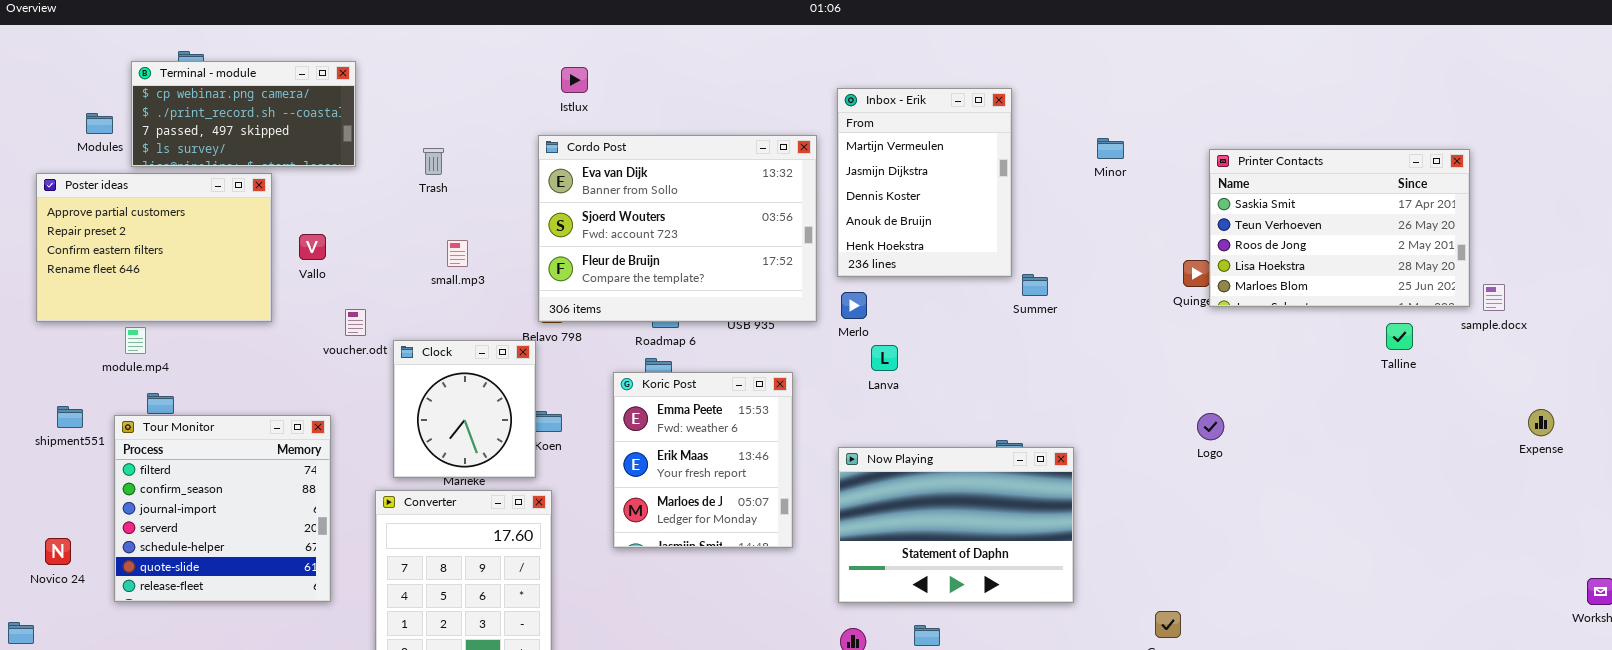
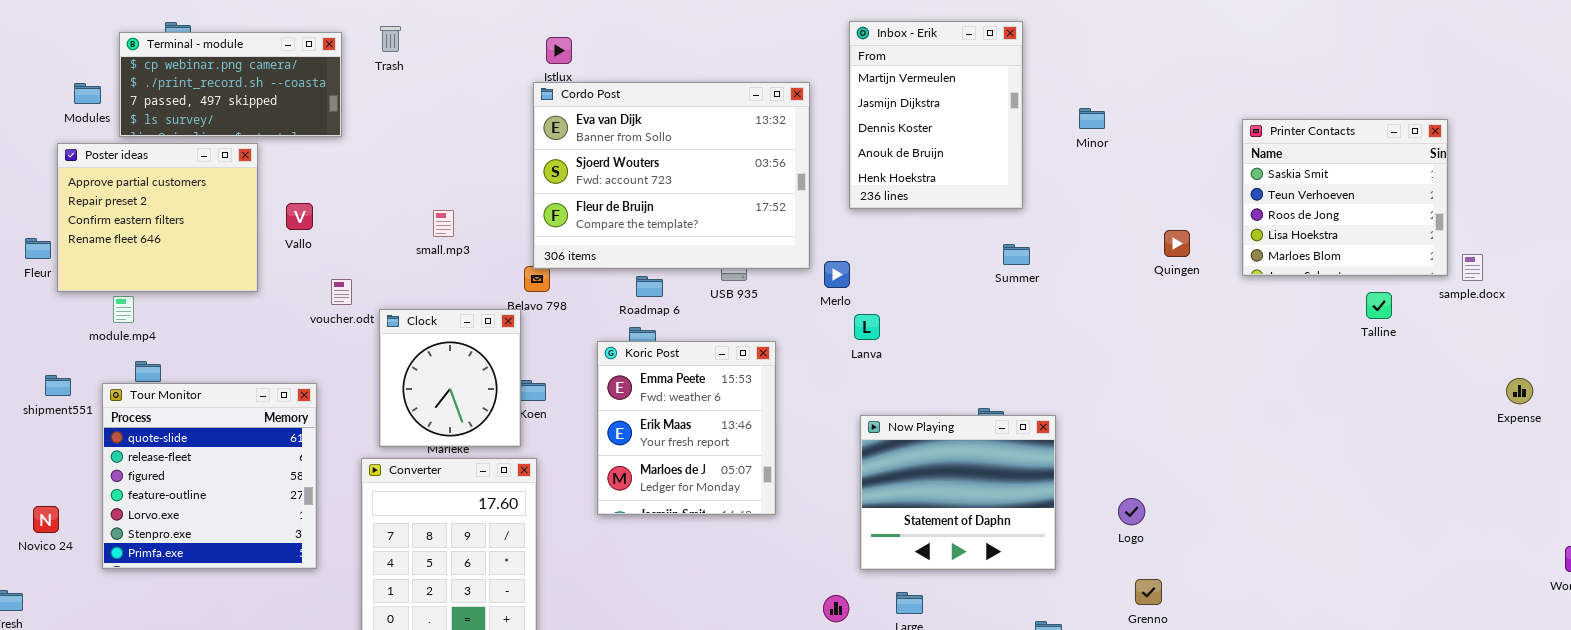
Inbox - Erik: [837,88,1012,277] -> [849,21,1023,209], moved
Cordo Post: [538,135,817,322] -> [533,82,810,269], moved
Trash: [423,148,444,175] -> [380,26,401,52], moved
Printer Contacts: [1209,149,1470,307] -> [1242,119,1448,276], resized
Poster ideas: [36,173,272,322] -> [57,143,258,292], resized
Logo: [1197,413,1224,440] -> [1118,498,1145,525], moved
Tour Monitor: [114,415,331,602] -> [102,383,317,569], scrolled down 5 rows
Now Playing: [838,447,1074,603] -> [860,415,1056,570], resized

